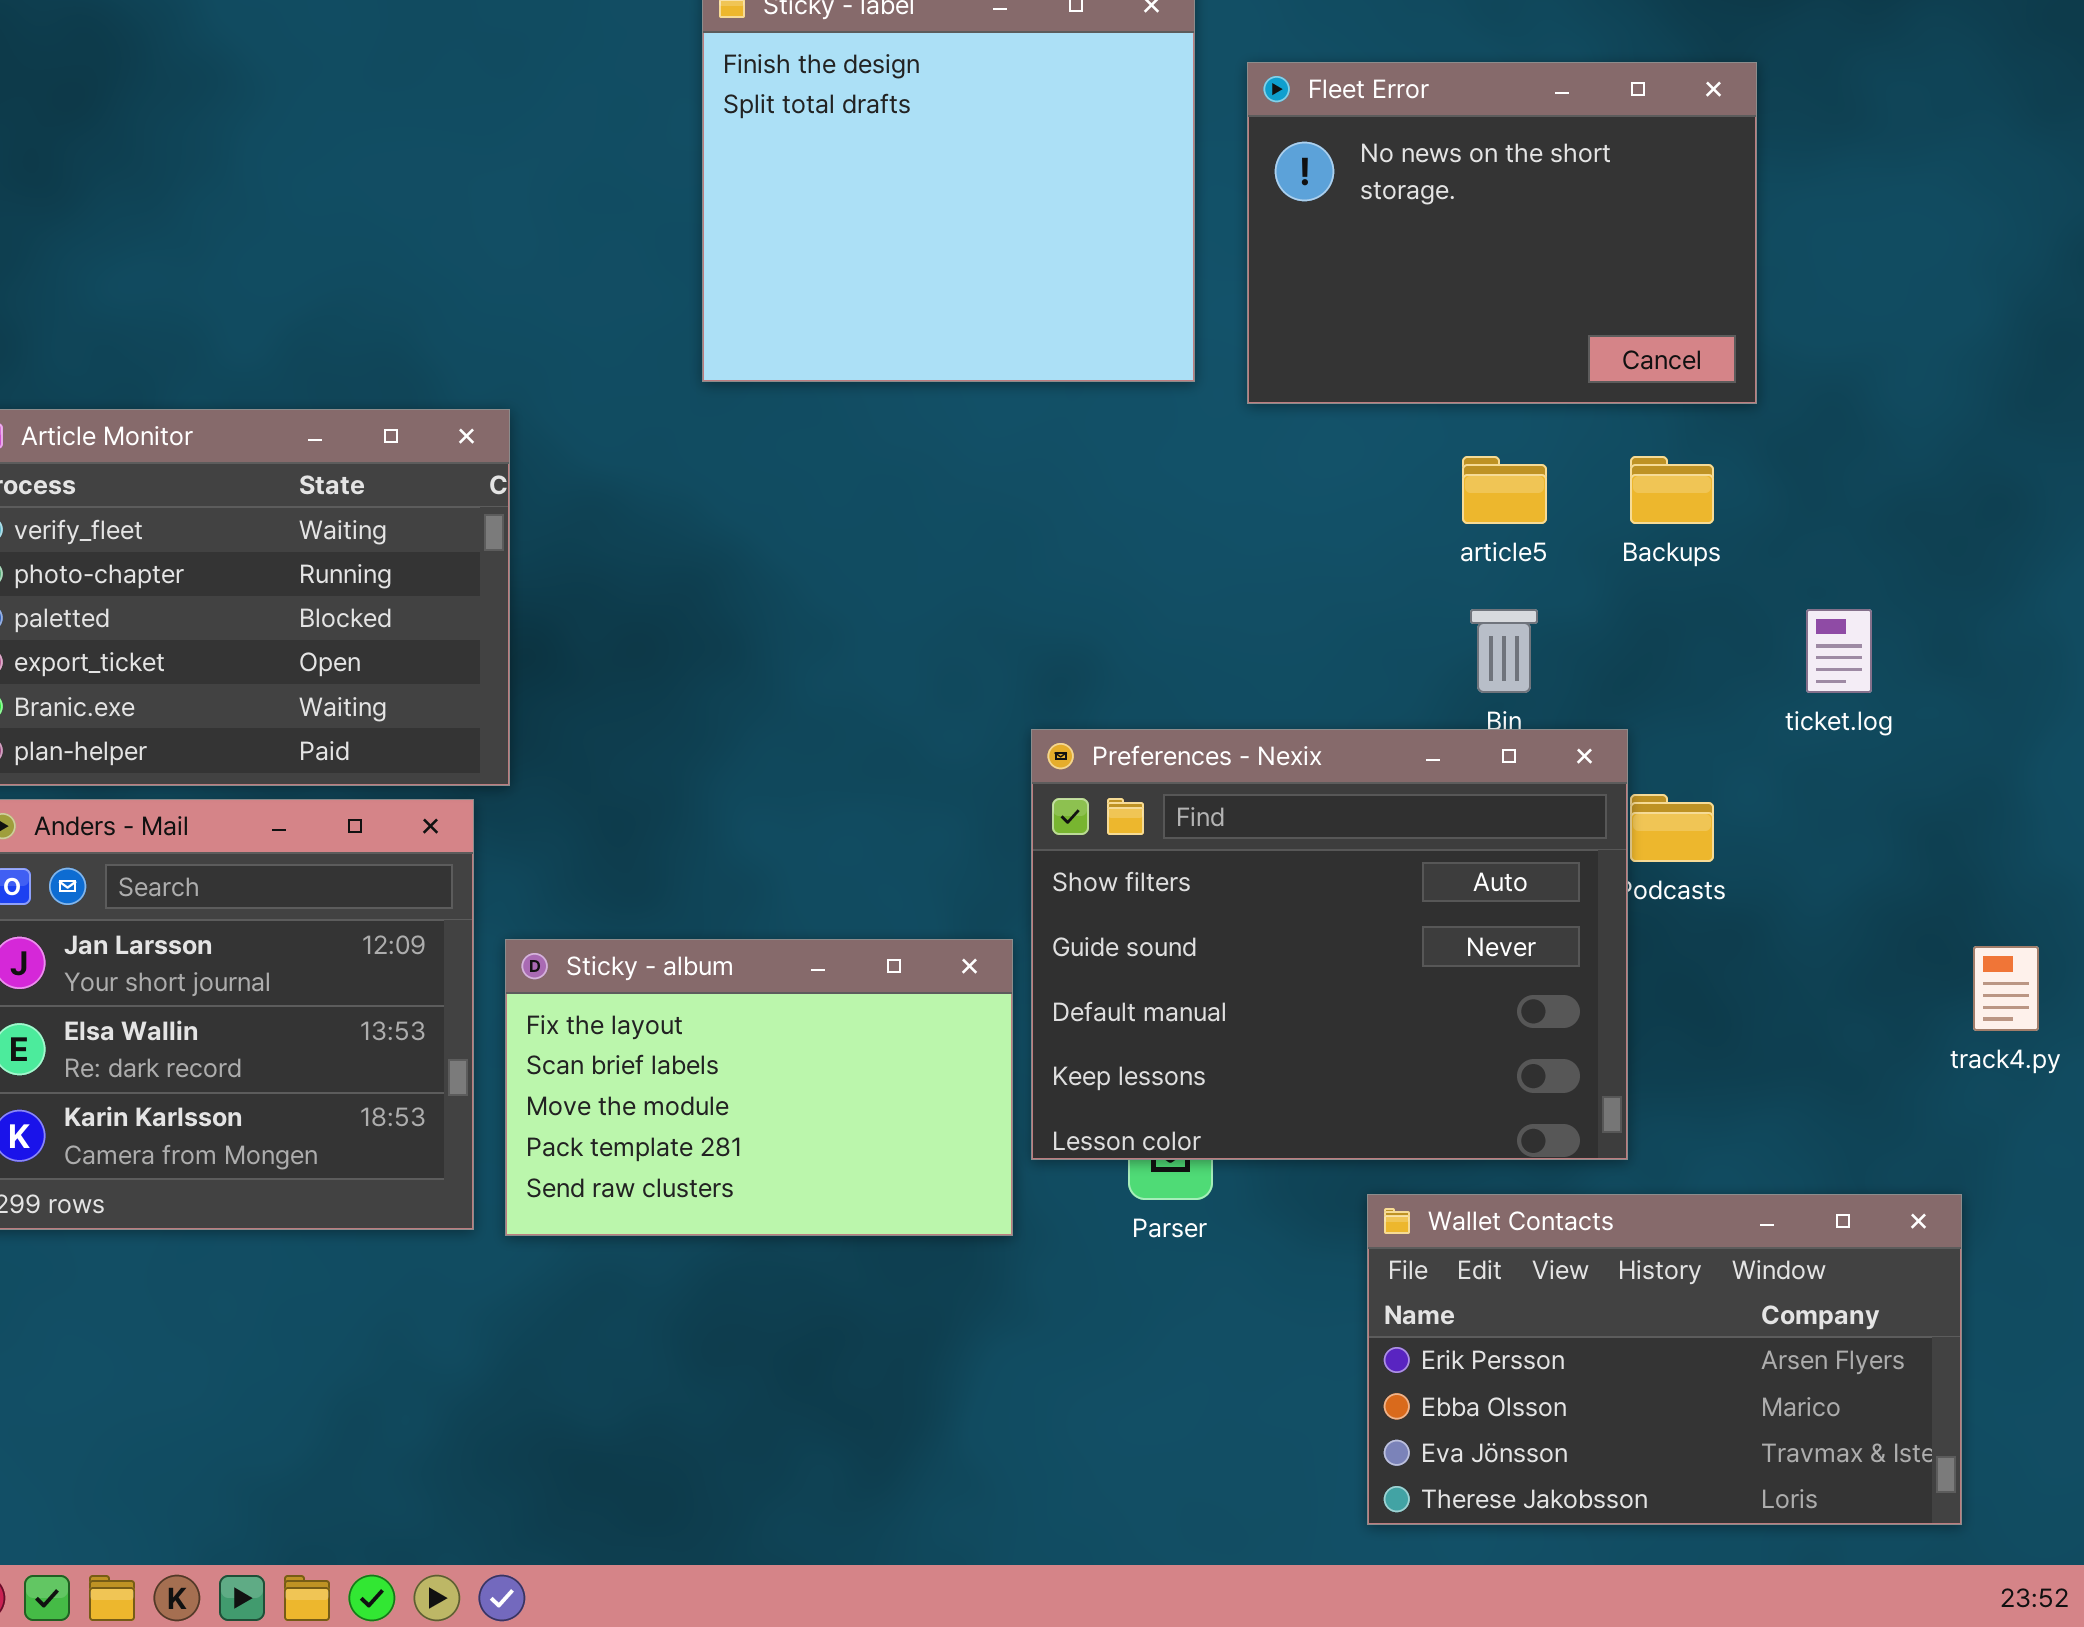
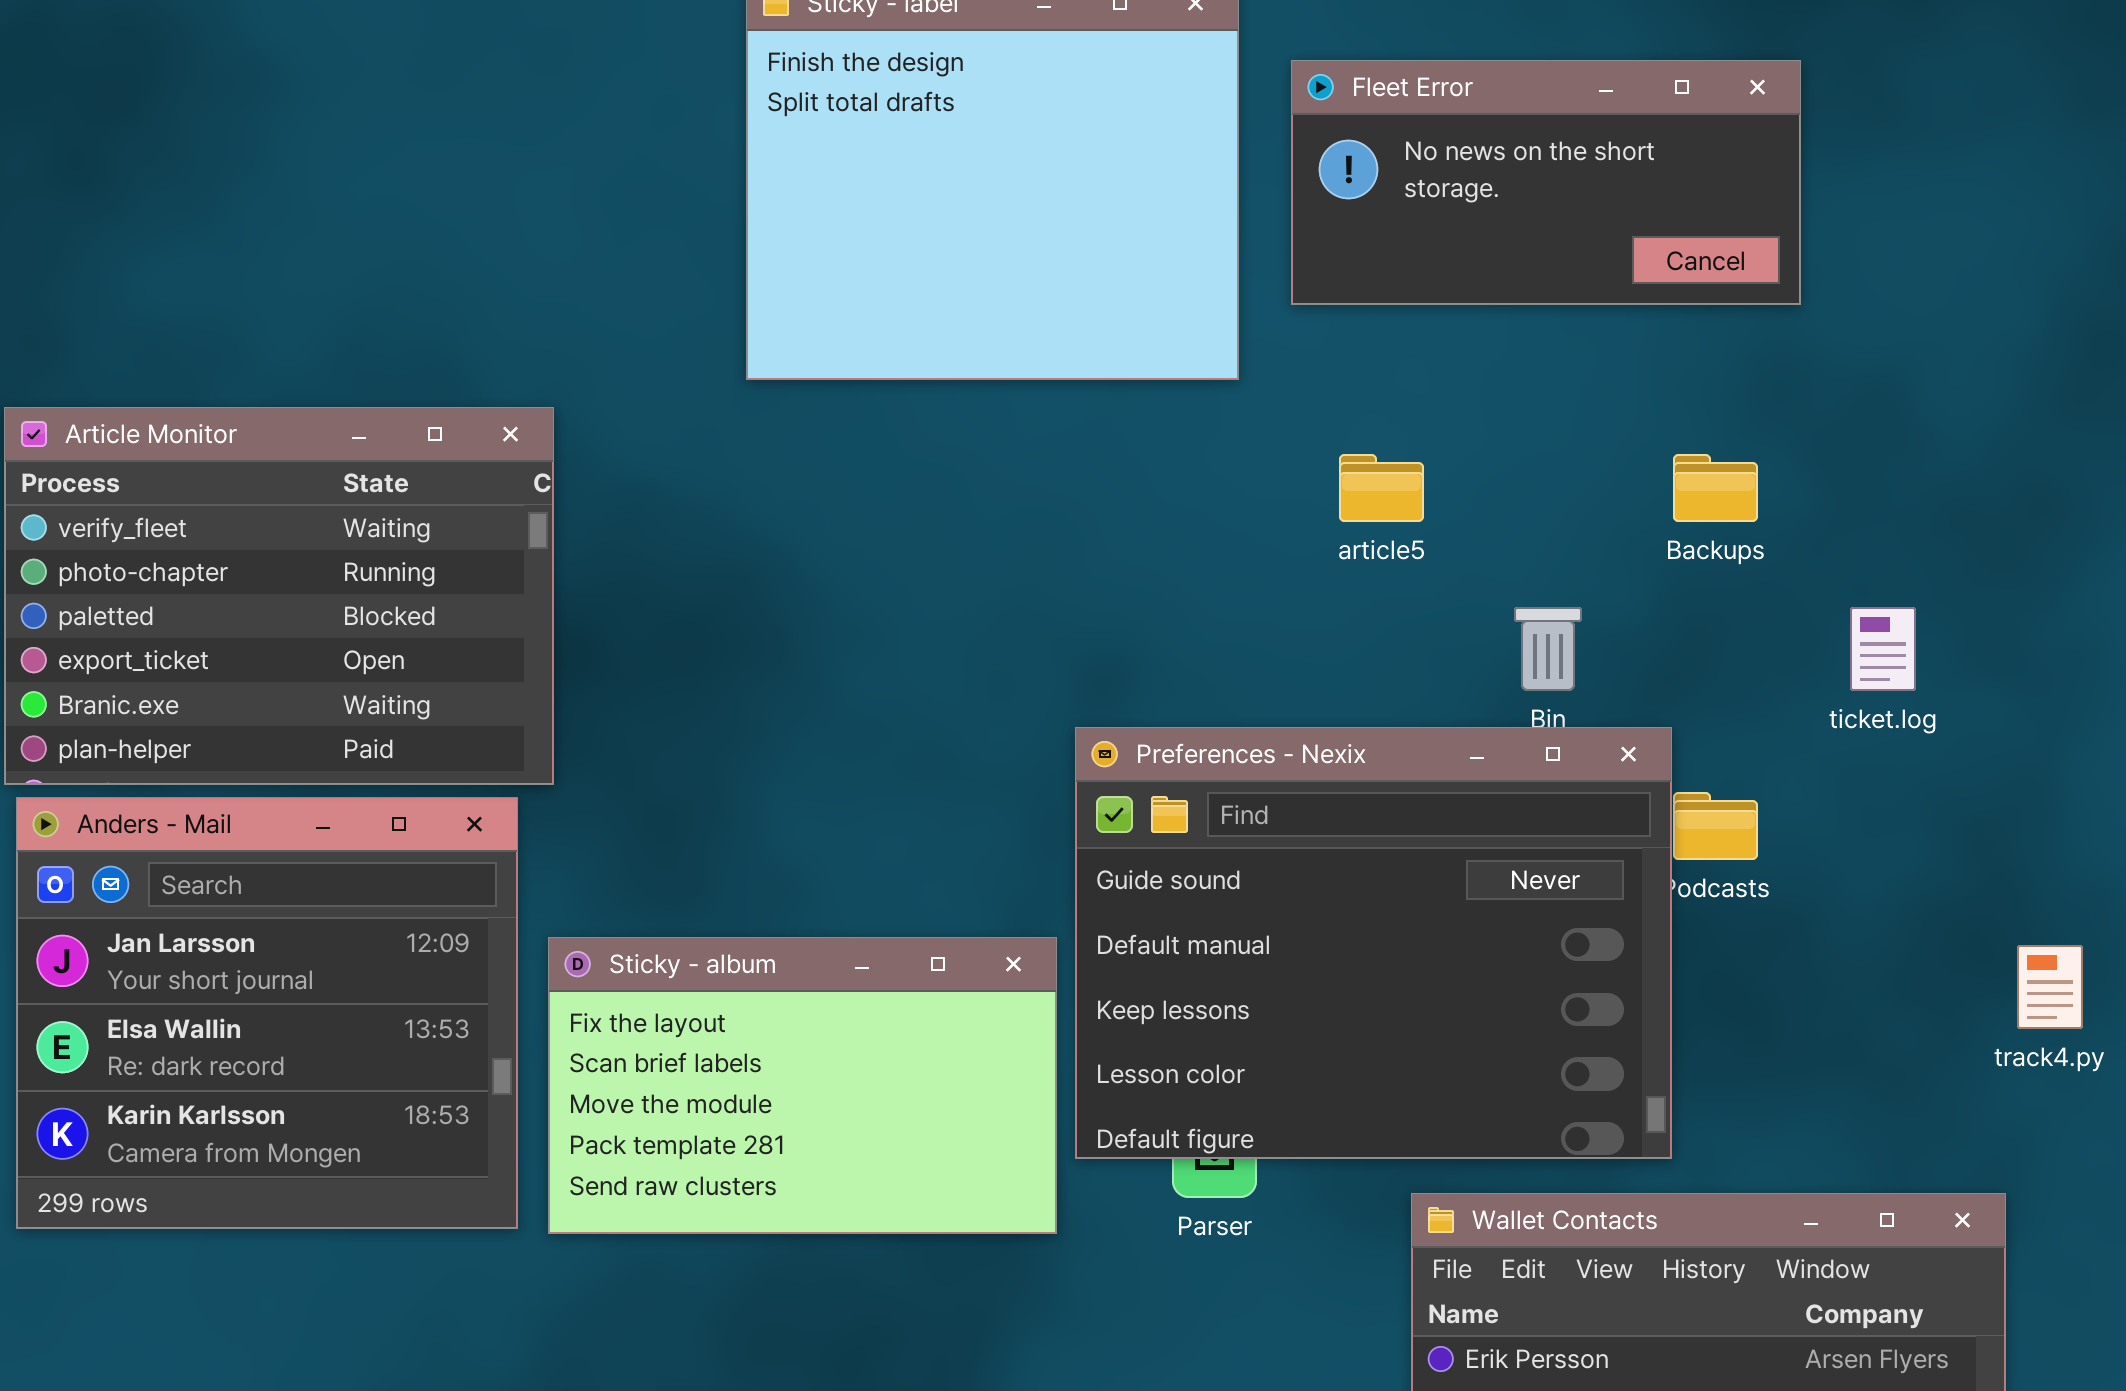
Fleet Error: [1247,62,1757,404] -> [1291,60,1801,305], resized
article5: [1462,456,1547,524] -> [1339,454,1424,522], moved
Preferences - Nexix: [1031,729,1628,1160] -> [1075,727,1672,1159], scrolled down 1 row

